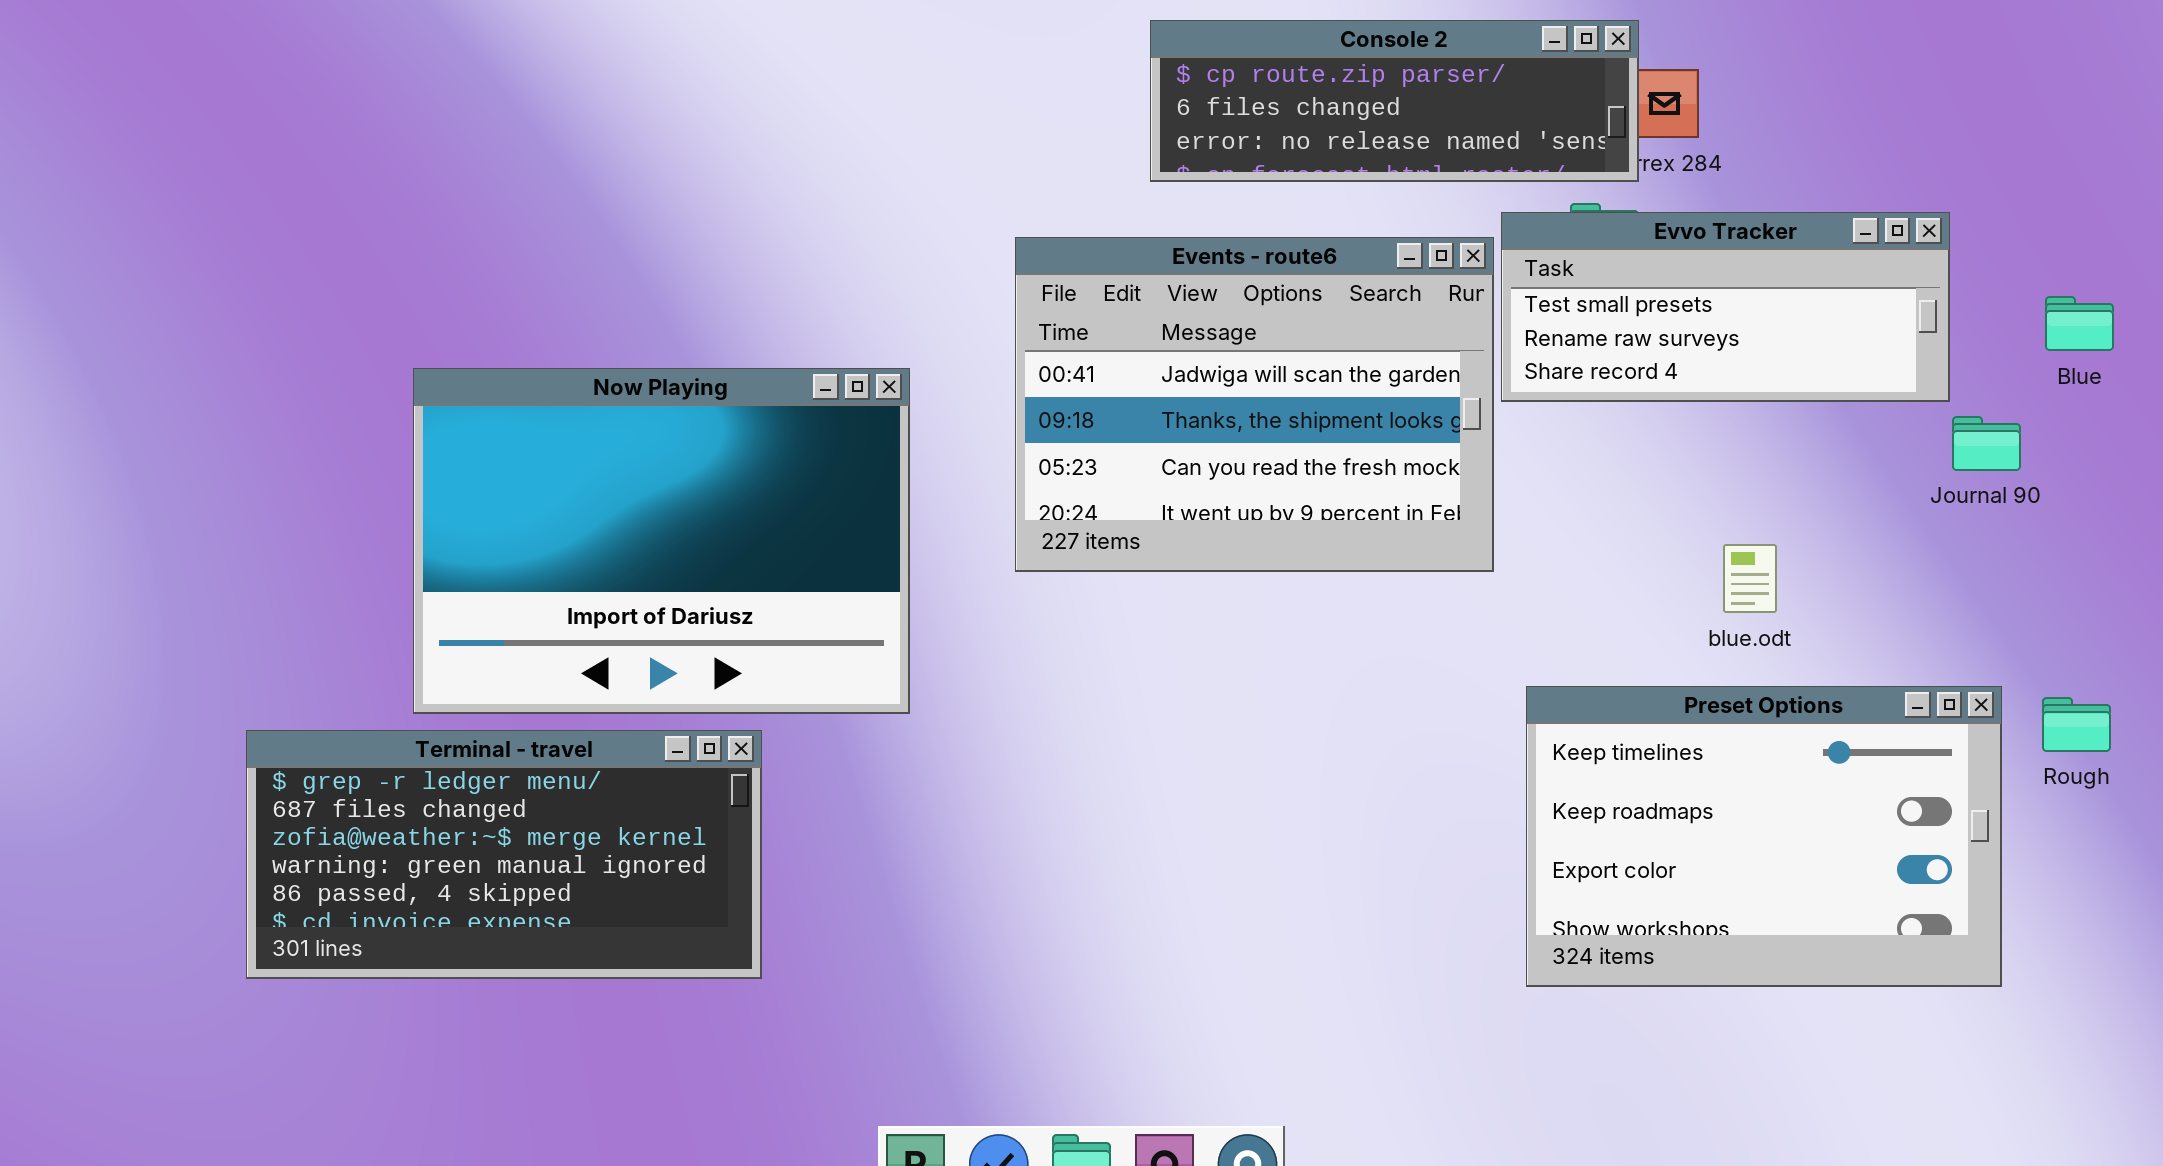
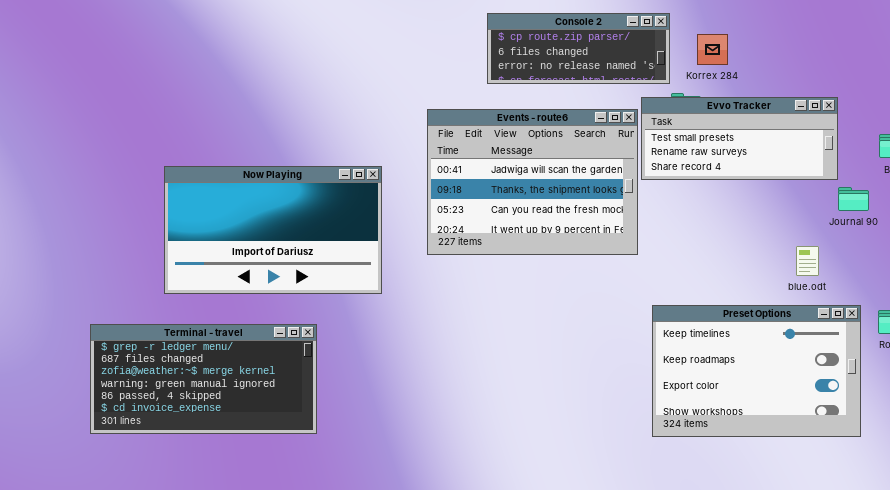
Console 2: [1150,20,1639,182] -> [487,13,670,84], resized
Now Playing: [413,368,910,714] -> [164,166,382,294], resized
blue.odt: [1723,544,1777,613] -> [796,246,819,276], moved

